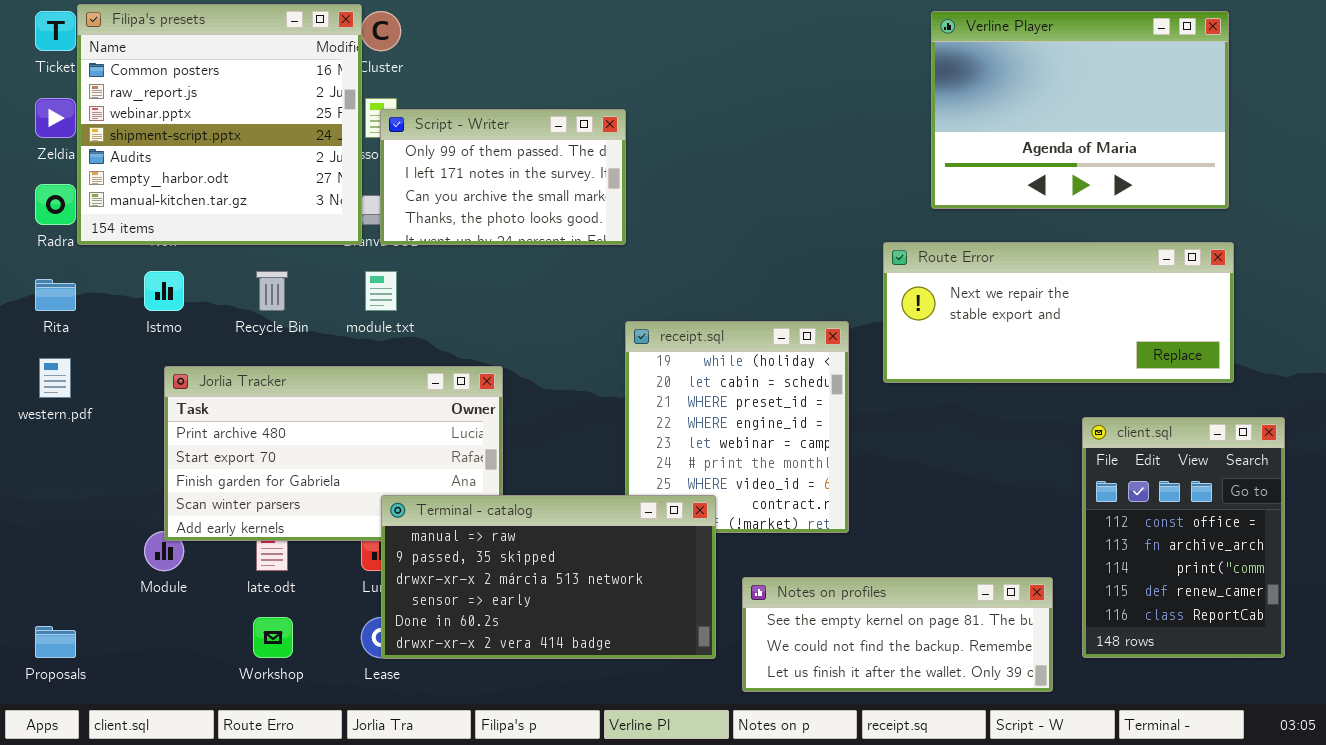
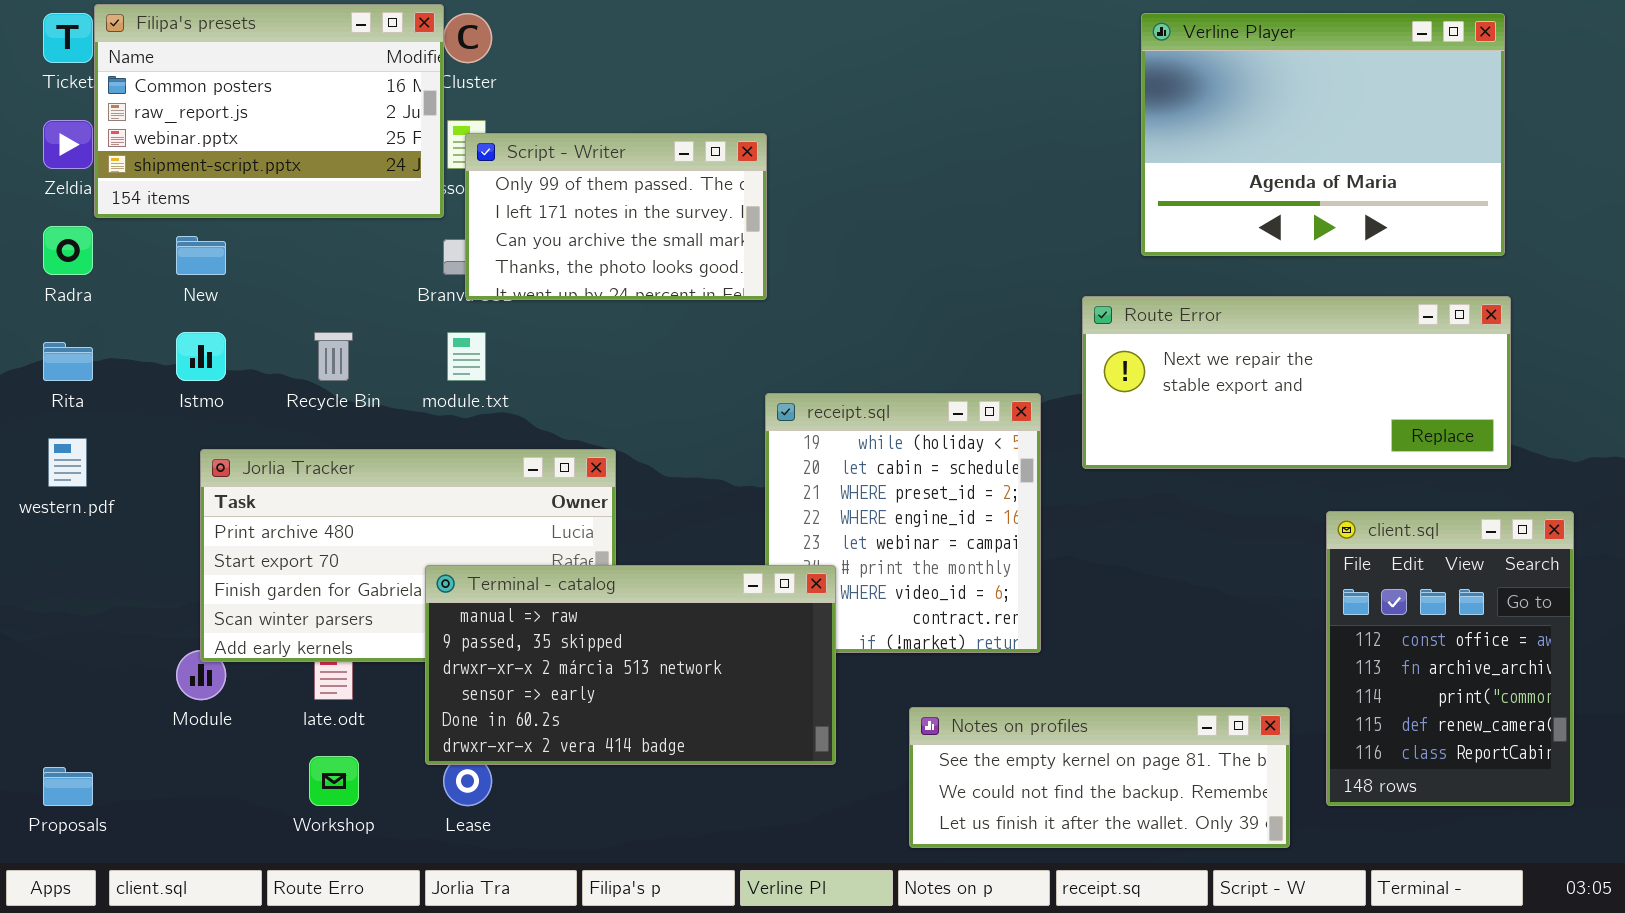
Filipa's presets: [77,4,362,245] -> [94,4,444,218], resized
Terminal - catalog: [381,495,716,659] -> [425,565,836,765], moved

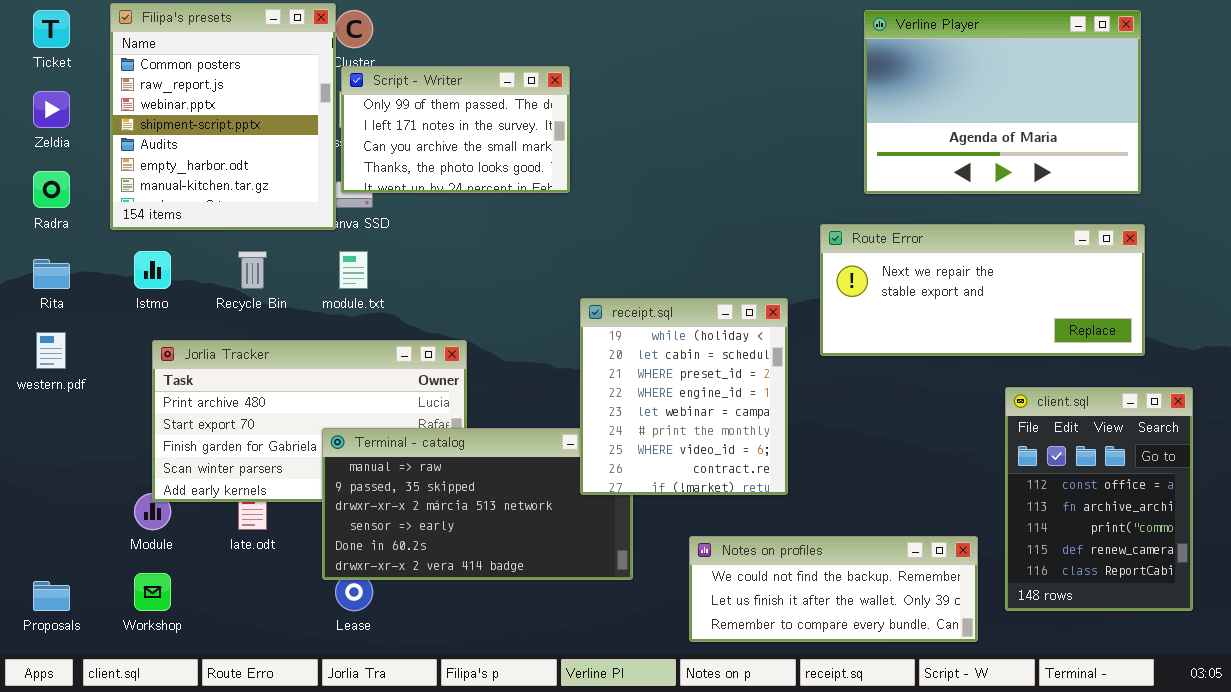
Filipa's presets: [94,4,444,218] -> [110,3,336,230], resized
Script - Writer: [465,133,767,300] -> [341,66,570,193], moved
receipt.sql: [765,393,1041,653] -> [580,298,788,495], raised
Notes on profiles: [909,707,1290,848] -> [689,536,978,642], scrolled down 1 row
Workshop: [309,756,359,806] -> [134,573,171,611], moved

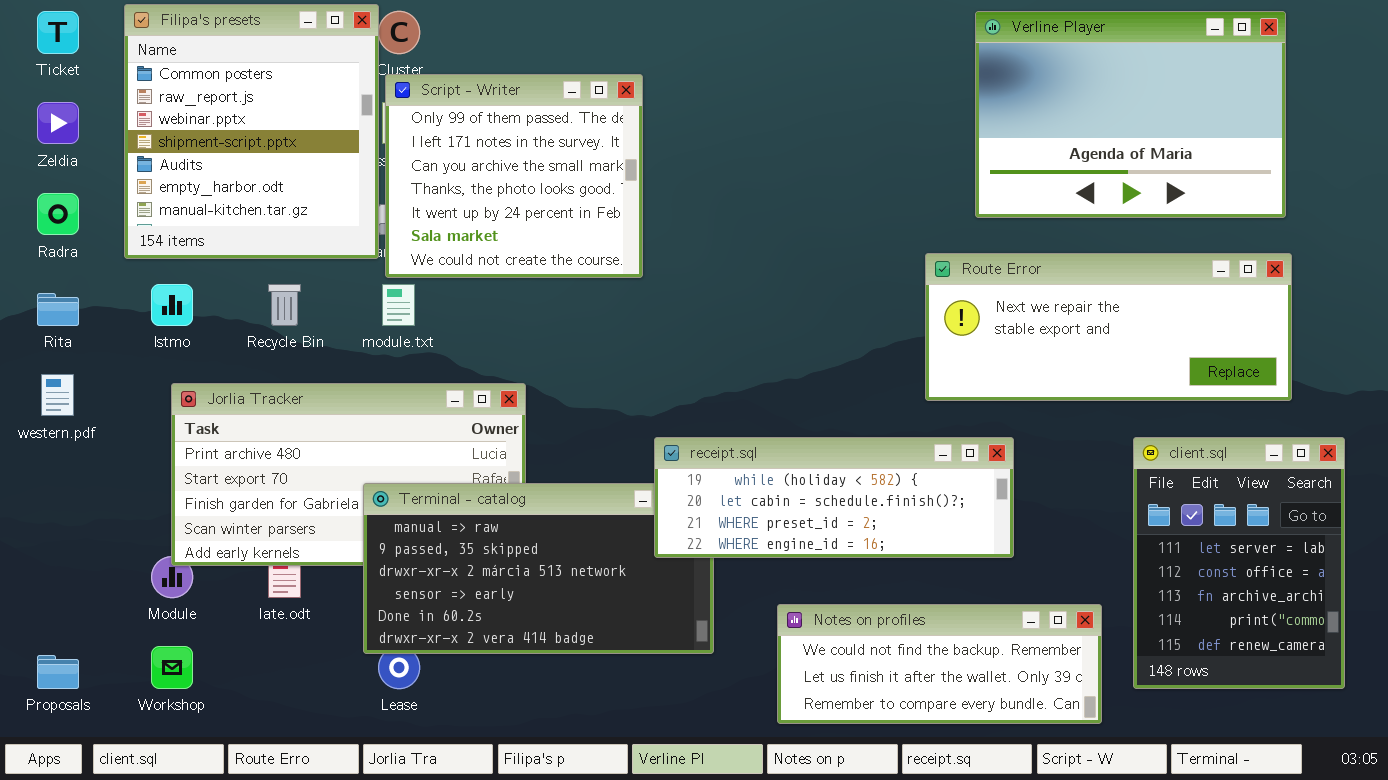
Script - Writer: [341,66,570,193] -> [385,74,643,278], resized
receipt.sql: [580,298,788,495] -> [654,437,1014,558], resized
client.sql: [1005,387,1193,611] -> [1133,437,1345,689], scrolled up 1 row

